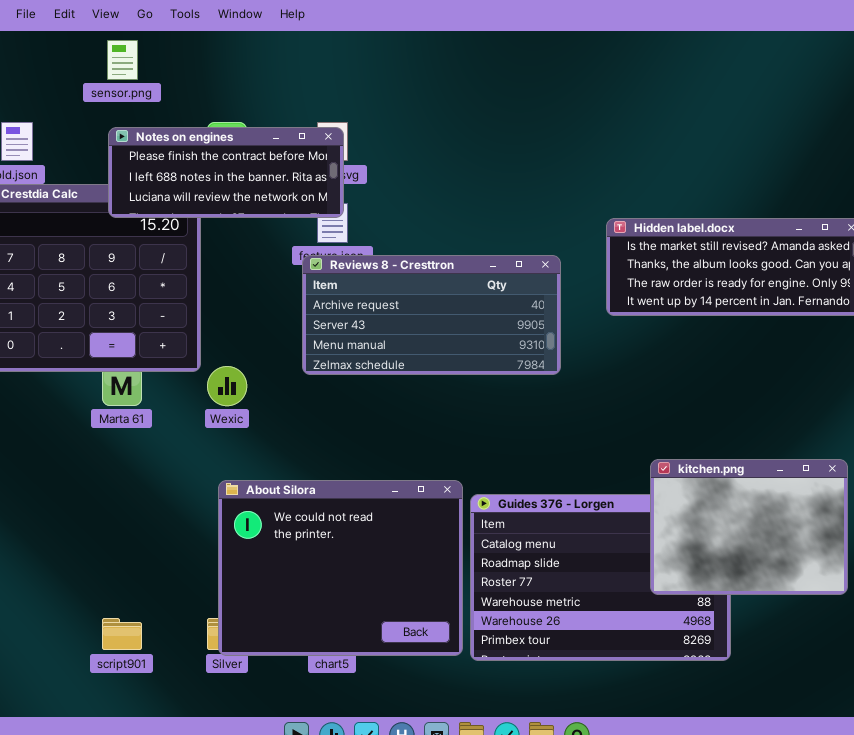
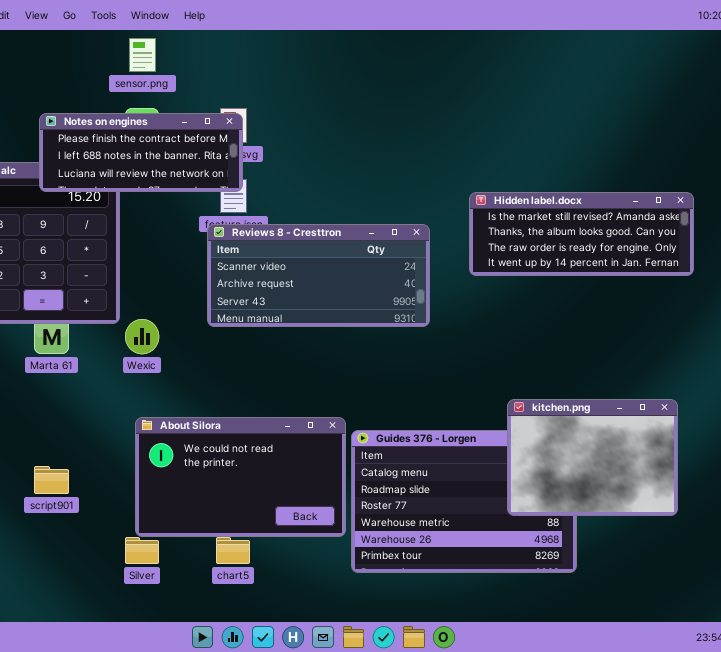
sensor.png: [107,40,138,80] -> [129,38,156,72], moved
Reviews 8 - Cresttron: [302,255,561,375] -> [207,224,430,327], scrolled up 1 row
About Silora: [218,480,463,656] -> [135,417,346,537], resized
script901: [102,618,142,650] -> [34,466,69,494], moved

